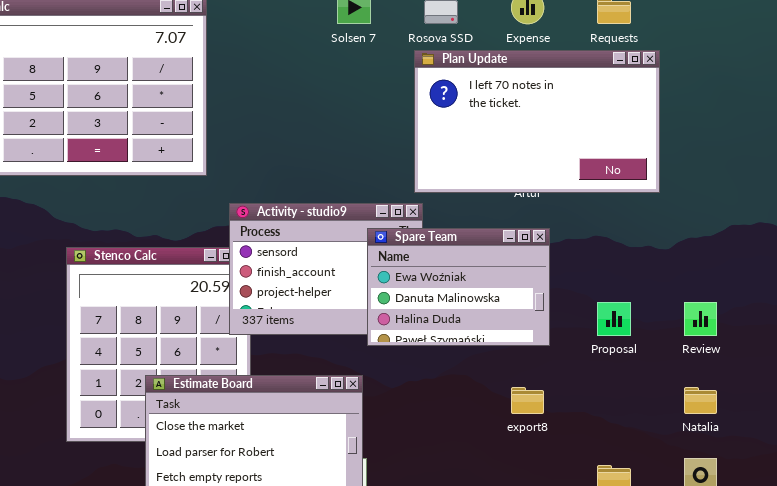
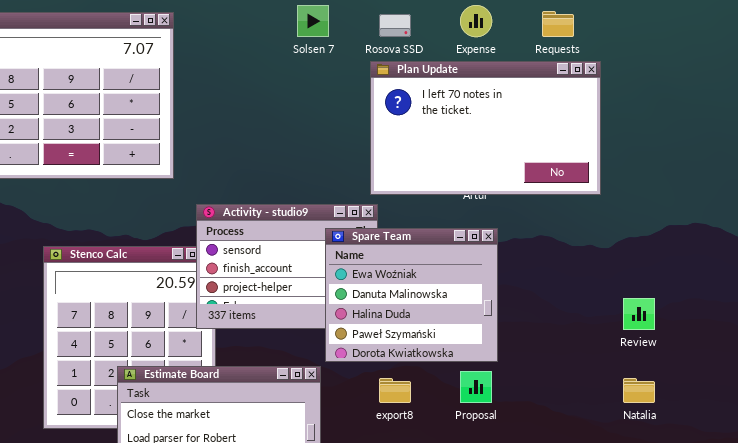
Spare Team: [367,228,550,346] -> [325,228,498,362], resized
Proposal: [597,302,631,336] -> [460,371,492,403], moved
export8: [511,387,544,414] -> [379,378,411,403], moved

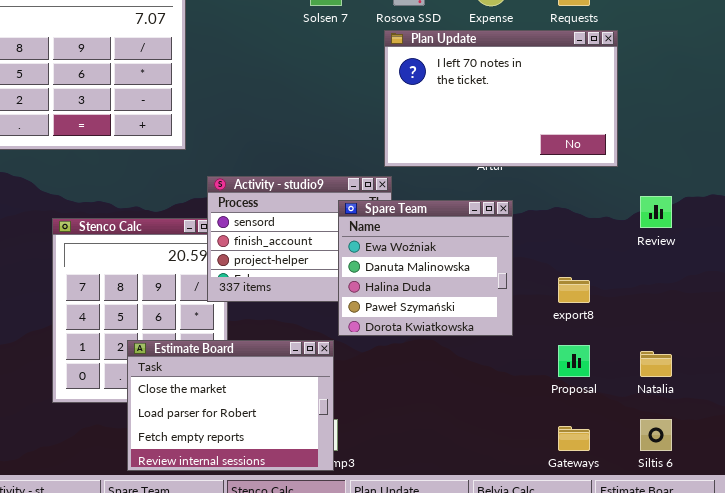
Review: [623,298,655,330] -> [640,196,672,228], moved
Proposal: [460,371,492,403] -> [558,345,590,377], moved
export8: [379,378,411,403] -> [558,277,590,303], moved

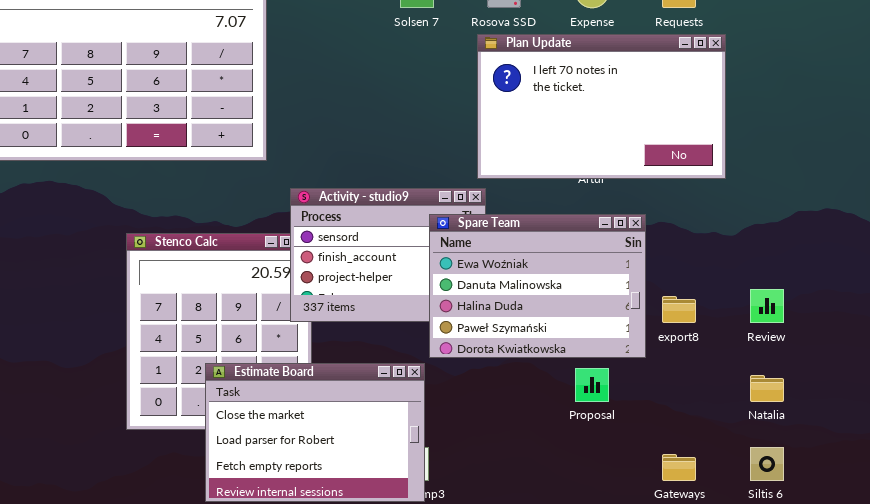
Review: [640,196,672,228] -> [750,289,784,323], moved
Spare Team: [338,200,513,336] -> [429,214,646,358], resized
Proposal: [558,345,590,377] -> [575,368,609,402], moved

